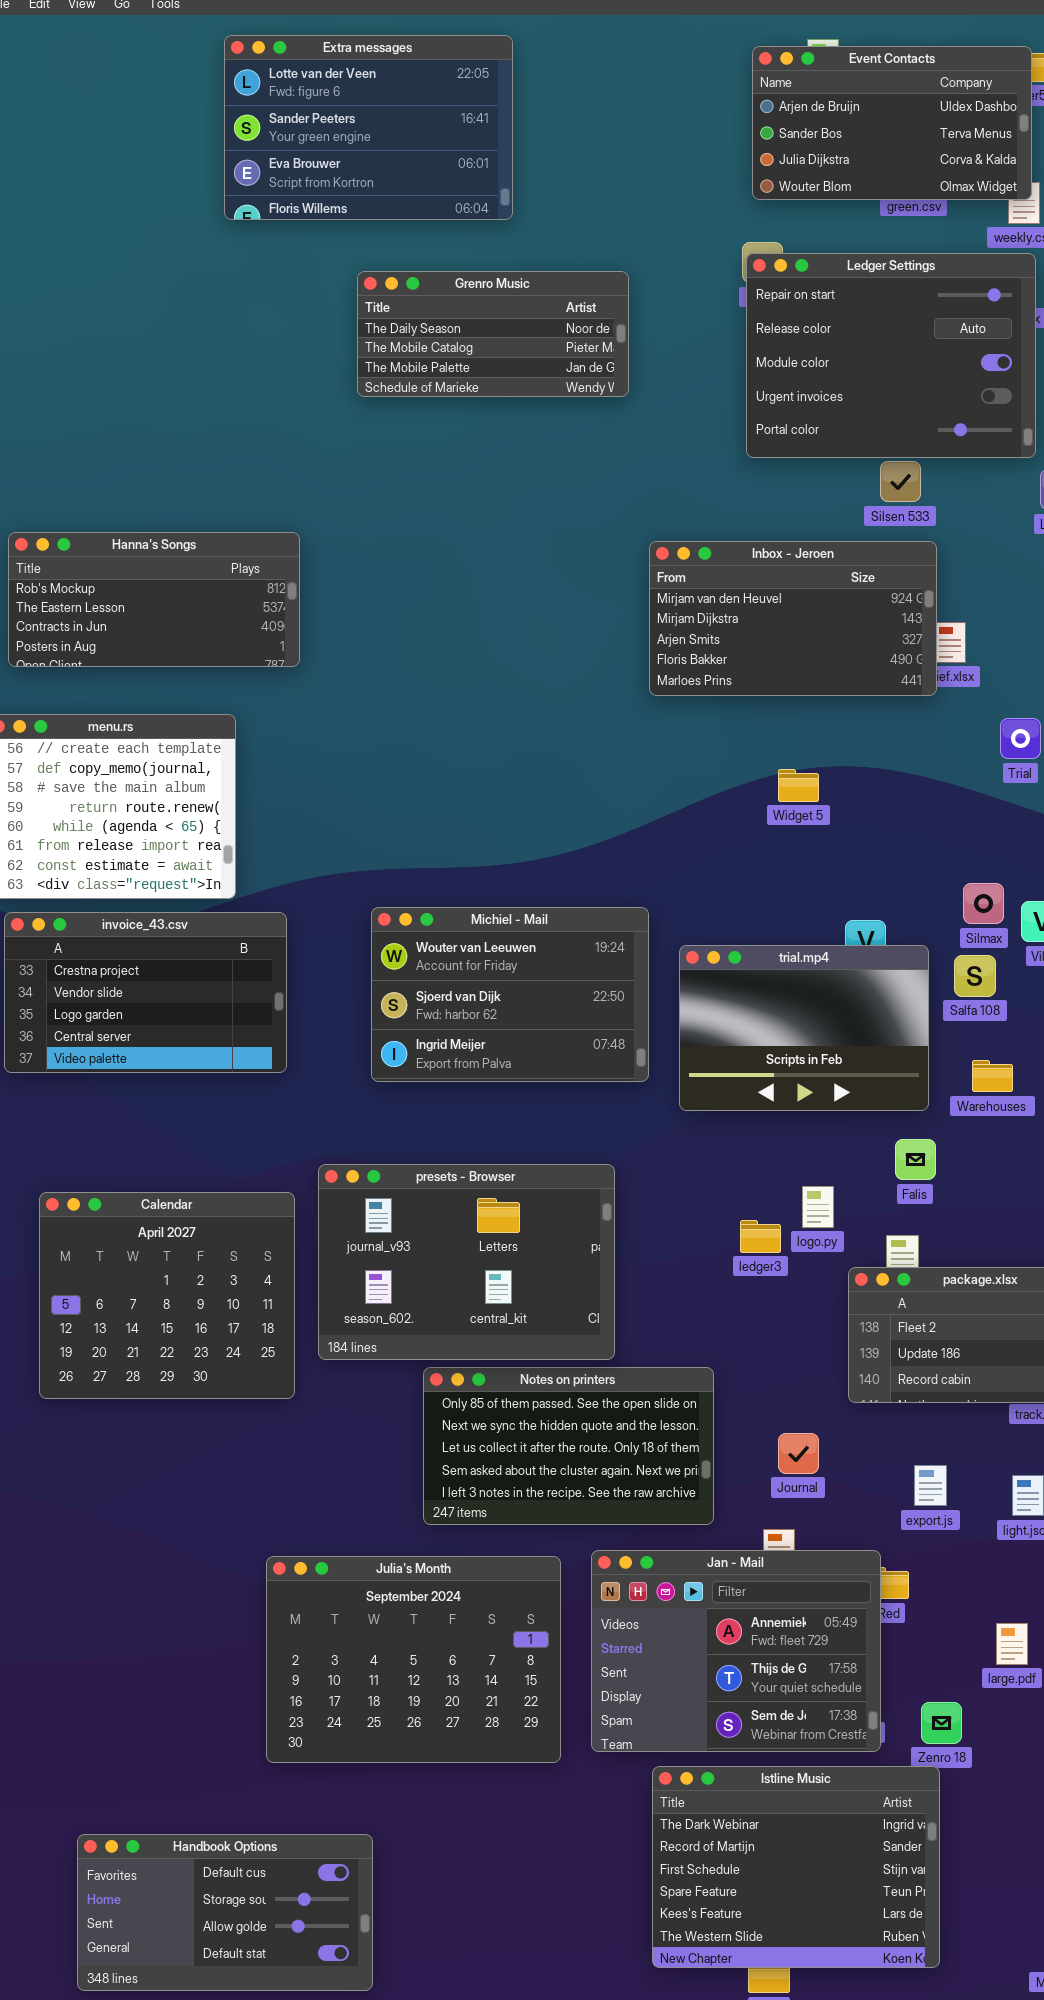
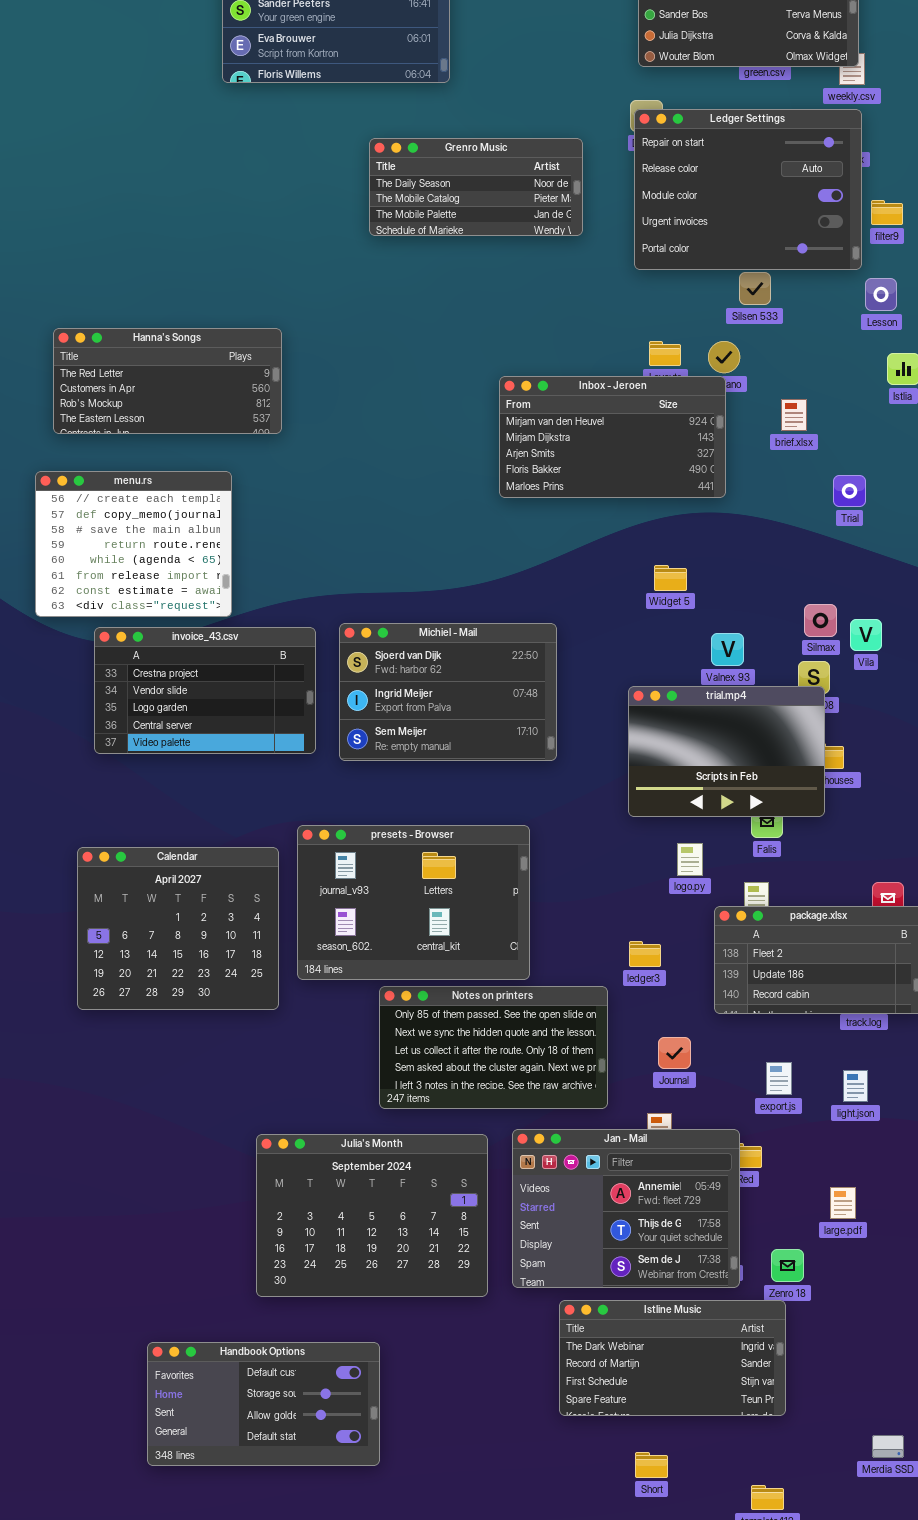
Grenro Music: [357,271,629,397] -> [369,138,583,236], moved
Hanna's Songs: [8,532,300,667] -> [53,328,282,434], scrolled up 2 rows
Inbox - Jeroen: [649,541,937,696] -> [499,376,726,498], moved
Widget 5: [778,769,819,802] -> [654,565,687,591], moved
Michiel - Mail: [371,907,649,1082] -> [339,623,557,761], scrolled down 1 row
invoice_43.csv: [4,912,287,1073] -> [94,627,316,754], moved
trial.mp4: [679,945,929,1111] -> [628,686,825,817], moved
ledger3: [740,1220,781,1253] -> [629,941,661,967], moved
Istline Music: [652,1766,940,1968] -> [559,1300,786,1416], resized
Handbook Options: [77,1834,373,1991] -> [147,1342,380,1466], moved

